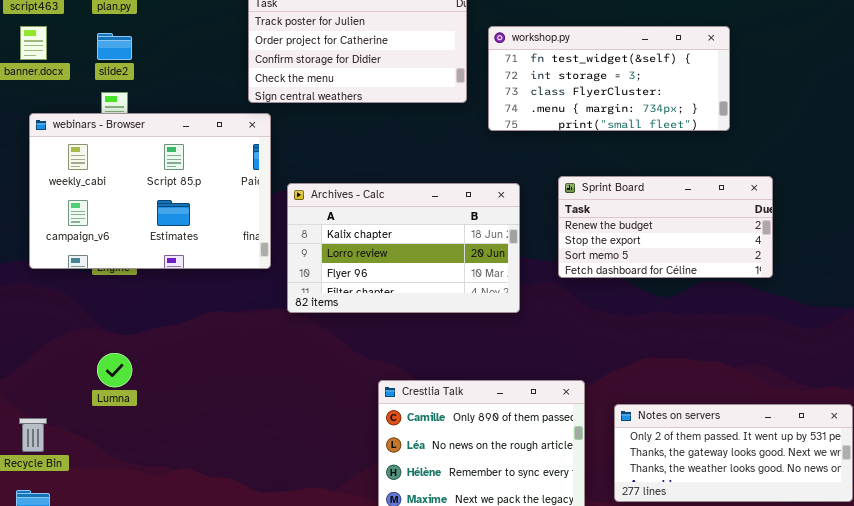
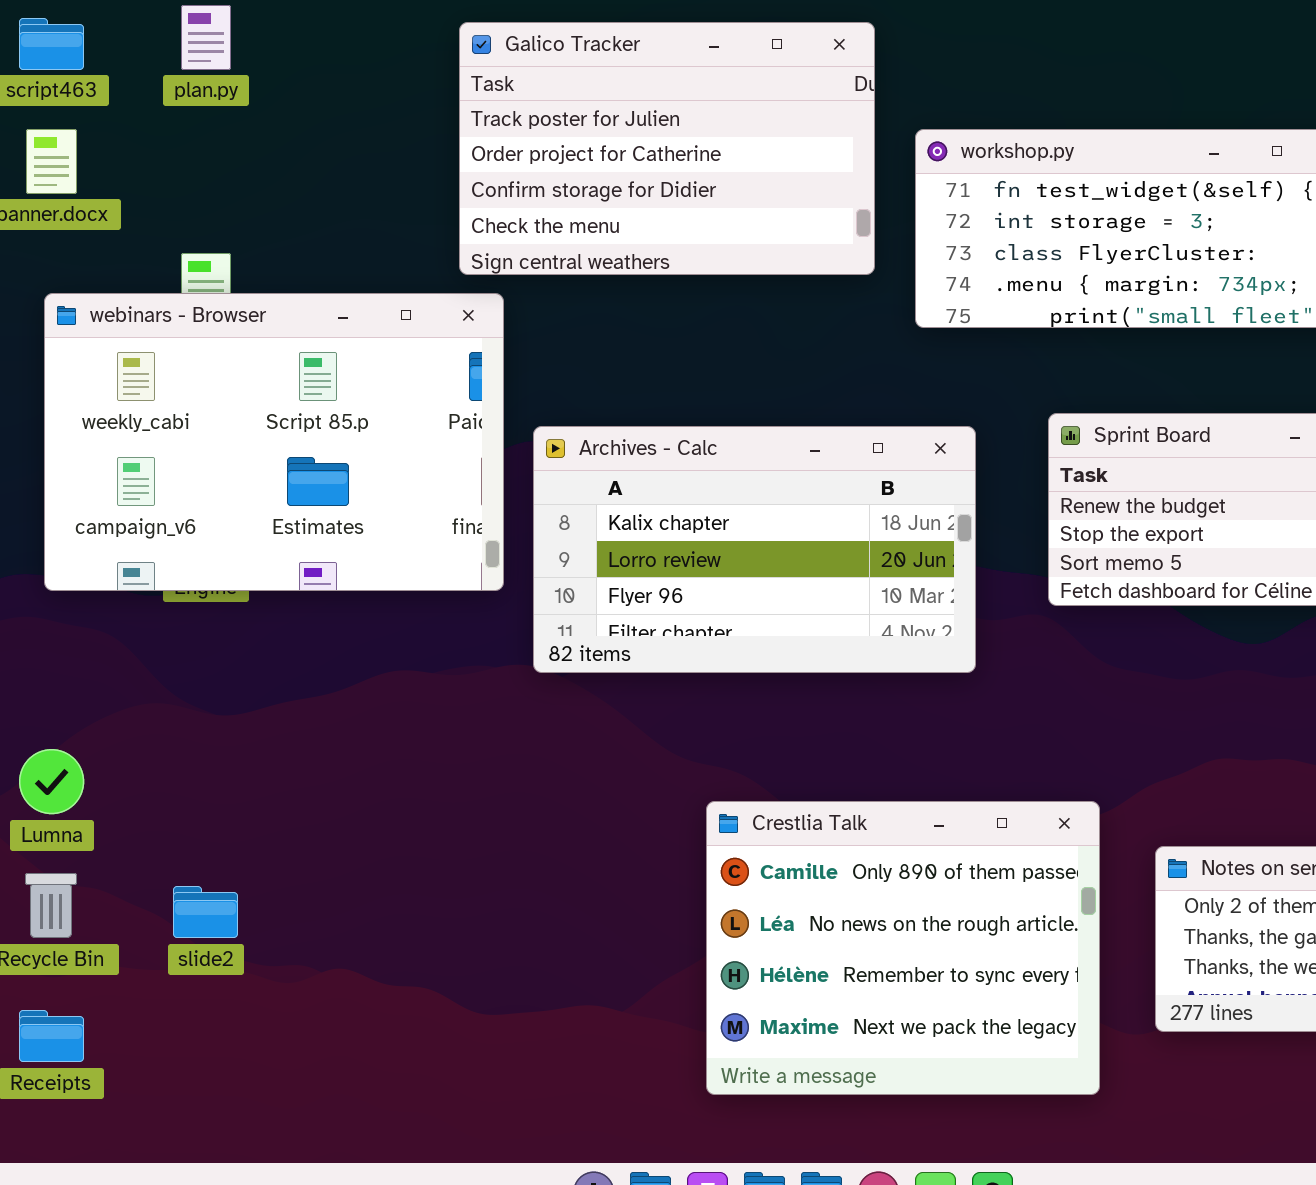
slide2: [97,33,132,60] -> [173,886,238,938], moved
Lumna: [97,353,132,387] -> [19,749,84,814], moved

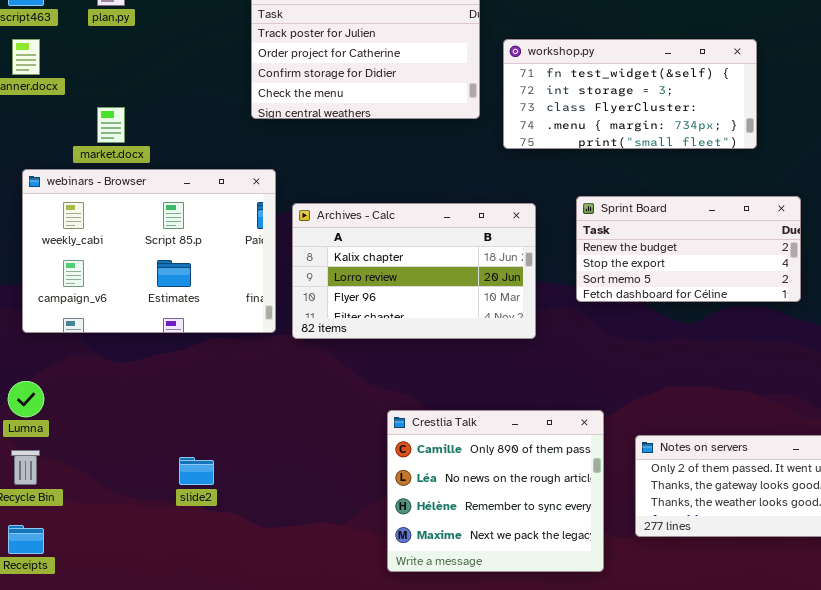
webinars - Browser: [44,293,504,591] -> [22,169,276,333], moved
slide2: [173,886,238,938] -> [179,457,214,485], moved

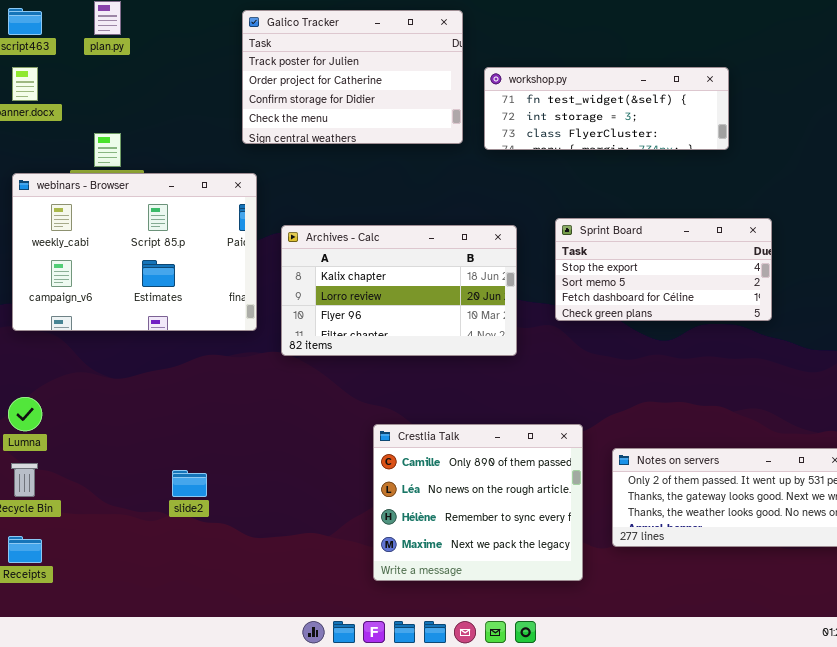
workshop.py: [503,39,757,149] -> [484,67,729,150], resized
webinars - Browser: [22,169,276,333] -> [12,173,257,331], moved
Sprint Board: [576,196,801,302] -> [555,218,772,321], scrolled down 1 row

